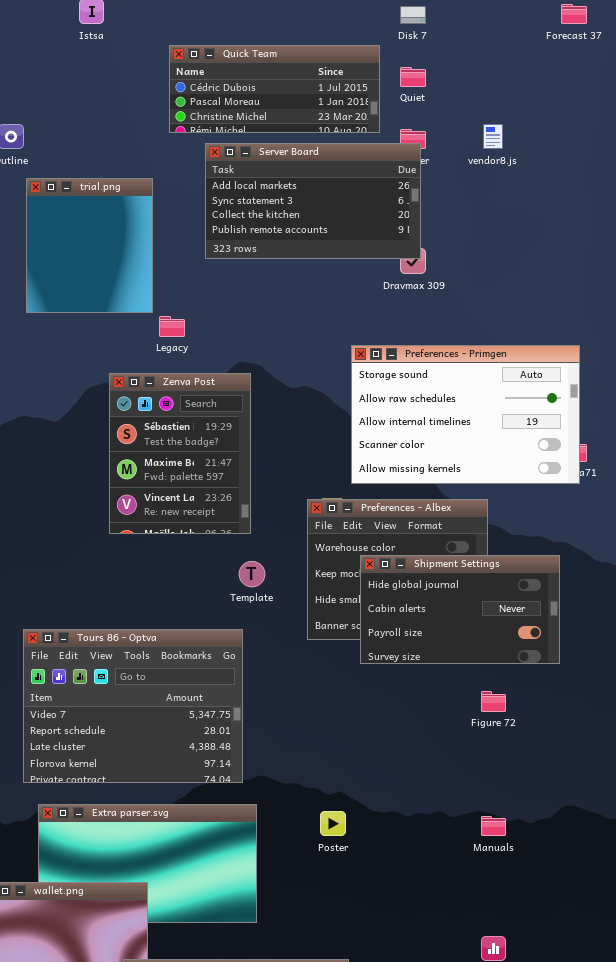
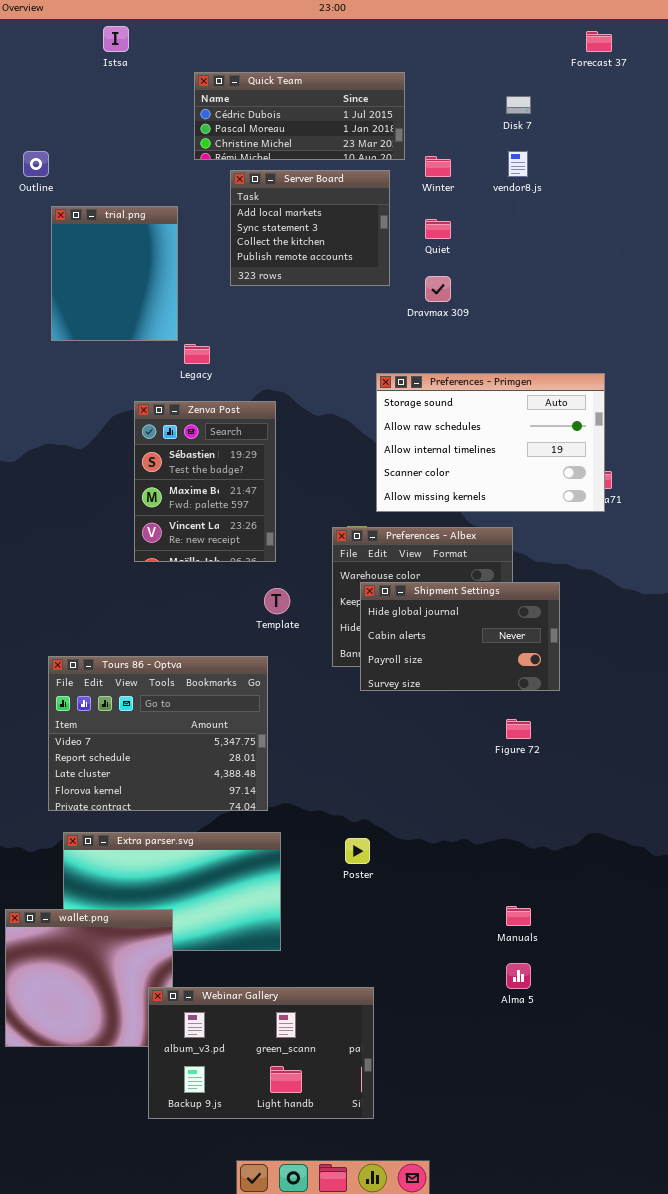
Disk 7: [400,6,426,24] -> [506,96,531,114], moved
Quiet: [400,67,426,87] -> [425,219,451,239], moved
Server Board: [205,143,421,259] -> [230,170,390,286], resized
Shipment Settings: [360,555,560,664] -> [360,582,560,691], moved
Manuals: [481,816,506,836] -> [506,906,531,926], moved

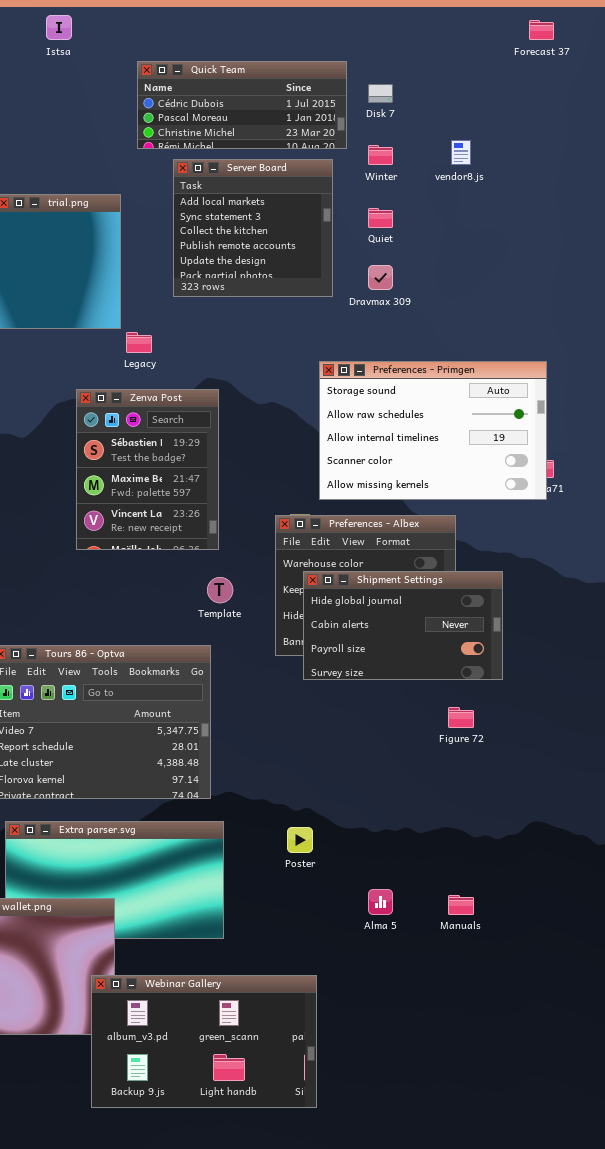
Disk 7: [506,96,531,114] -> [368,84,393,103], moved
Server Board: [230,170,390,286] -> [173,159,333,297], resized
Alma 5: [506,963,531,989] -> [368,889,393,915], moved

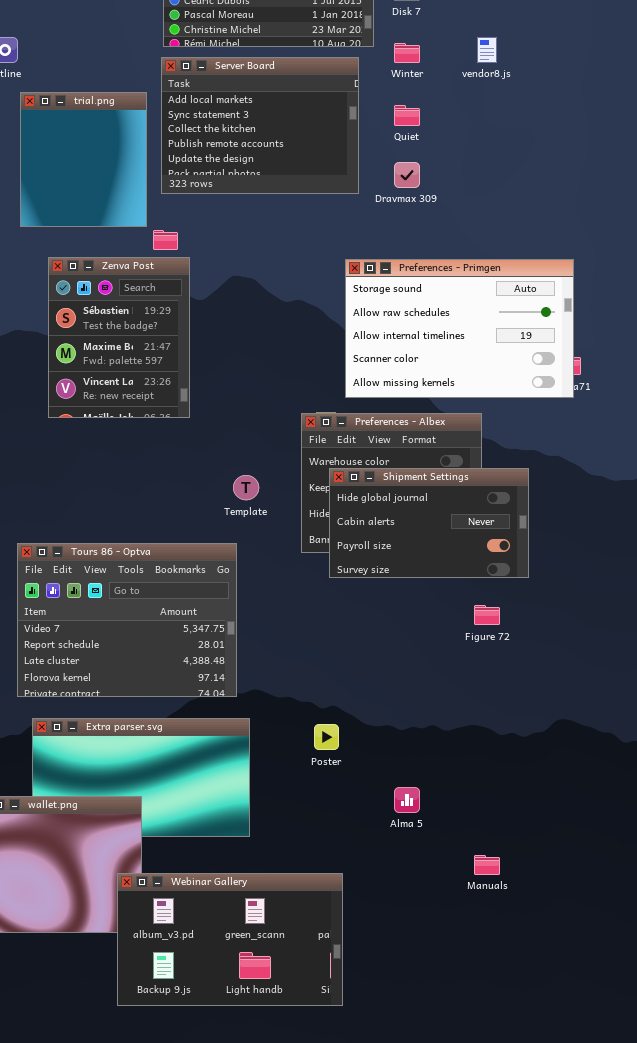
Server Board: [173,159,333,297] -> [161,57,359,194], resized
Zenva Post: [76,389,219,550] -> [48,257,190,418], moved
Manuals: [448,895,474,915] -> [474,855,500,875], moved

